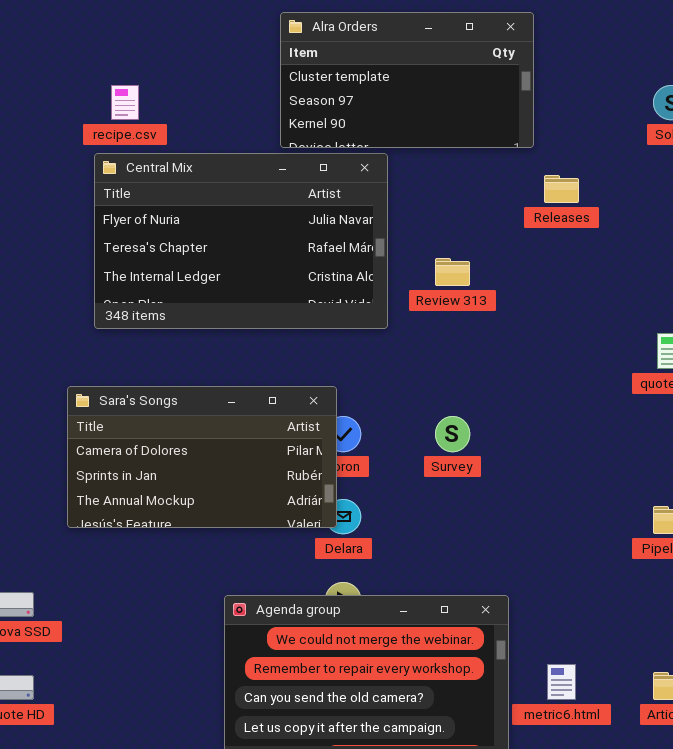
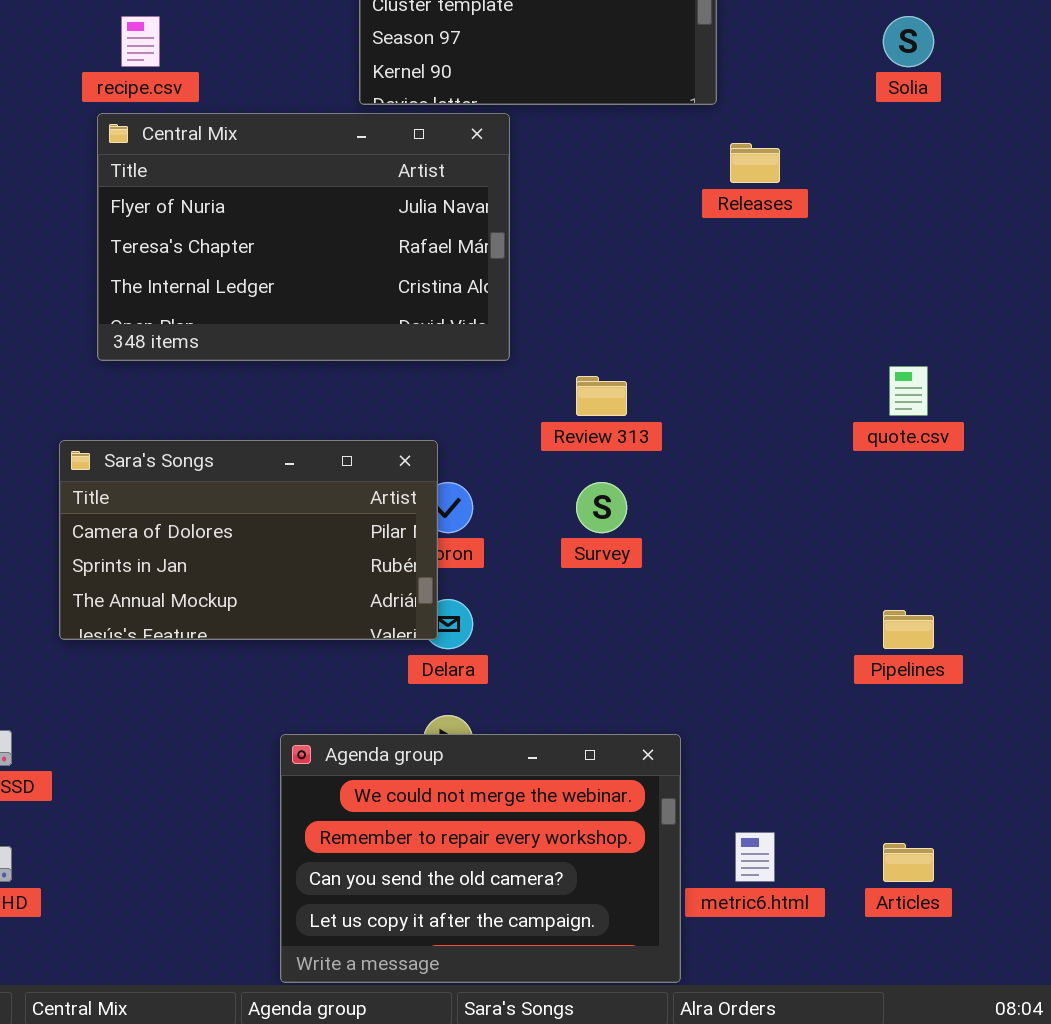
Review 313: [435,258,470,286] -> [576,376,627,416], moved

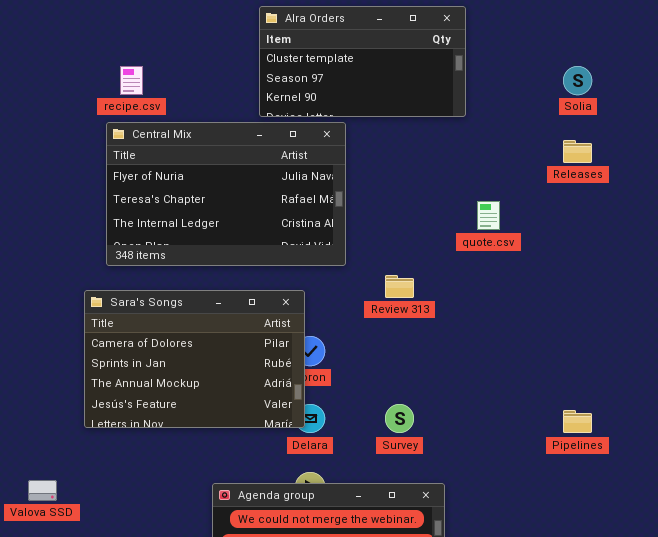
Releases: [730,143,780,183] -> [563,140,592,163], moved
quote.csv: [889,366,928,416] -> [477,201,500,230], moved
Sara's Songs: [59,440,438,640] -> [84,290,305,428], resized
Survey: [576,482,627,533] -> [385,404,414,433], moved

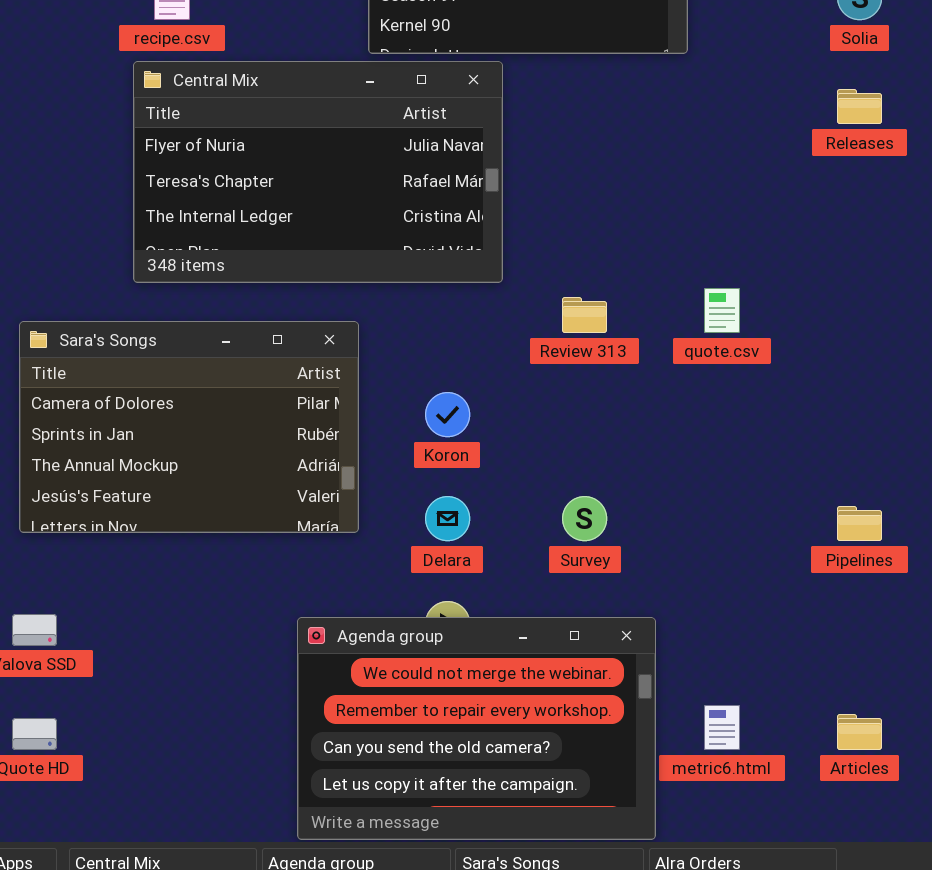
quote.csv: [477,201,500,230] -> [704,288,740,333], moved
Sara's Songs: [84,290,305,428] -> [19,321,359,533], moved

